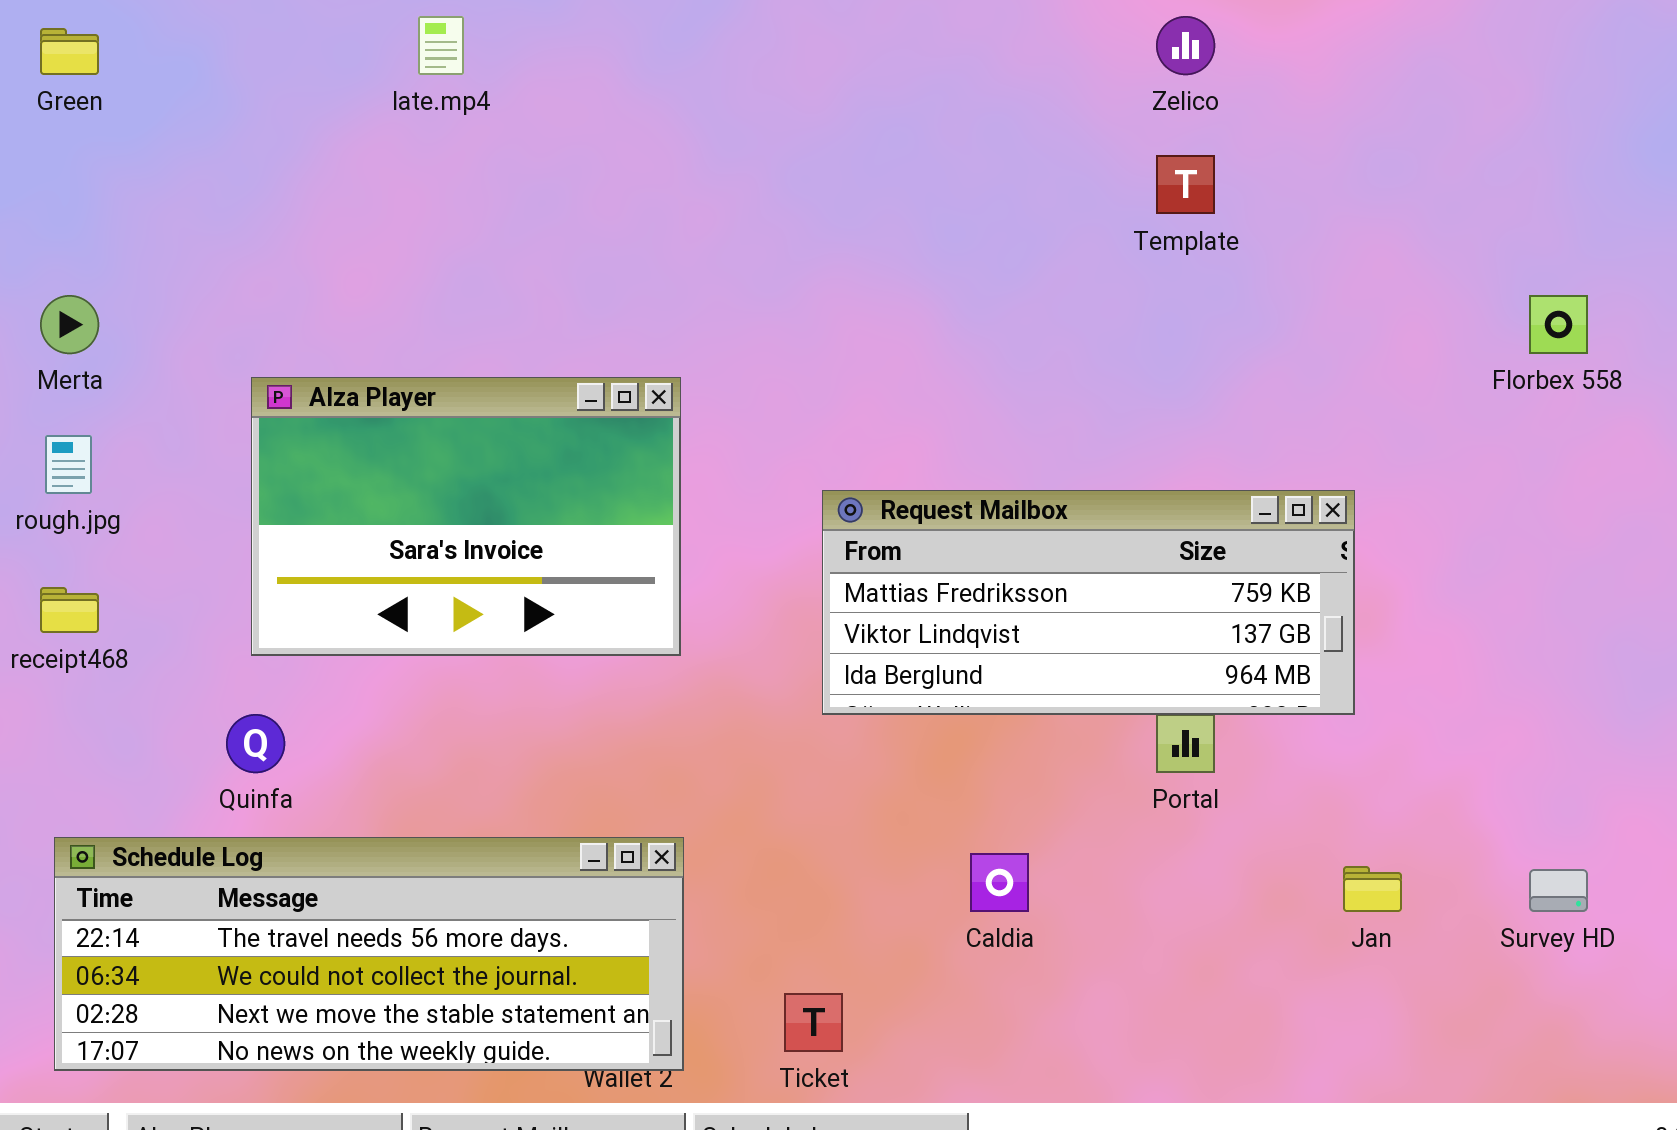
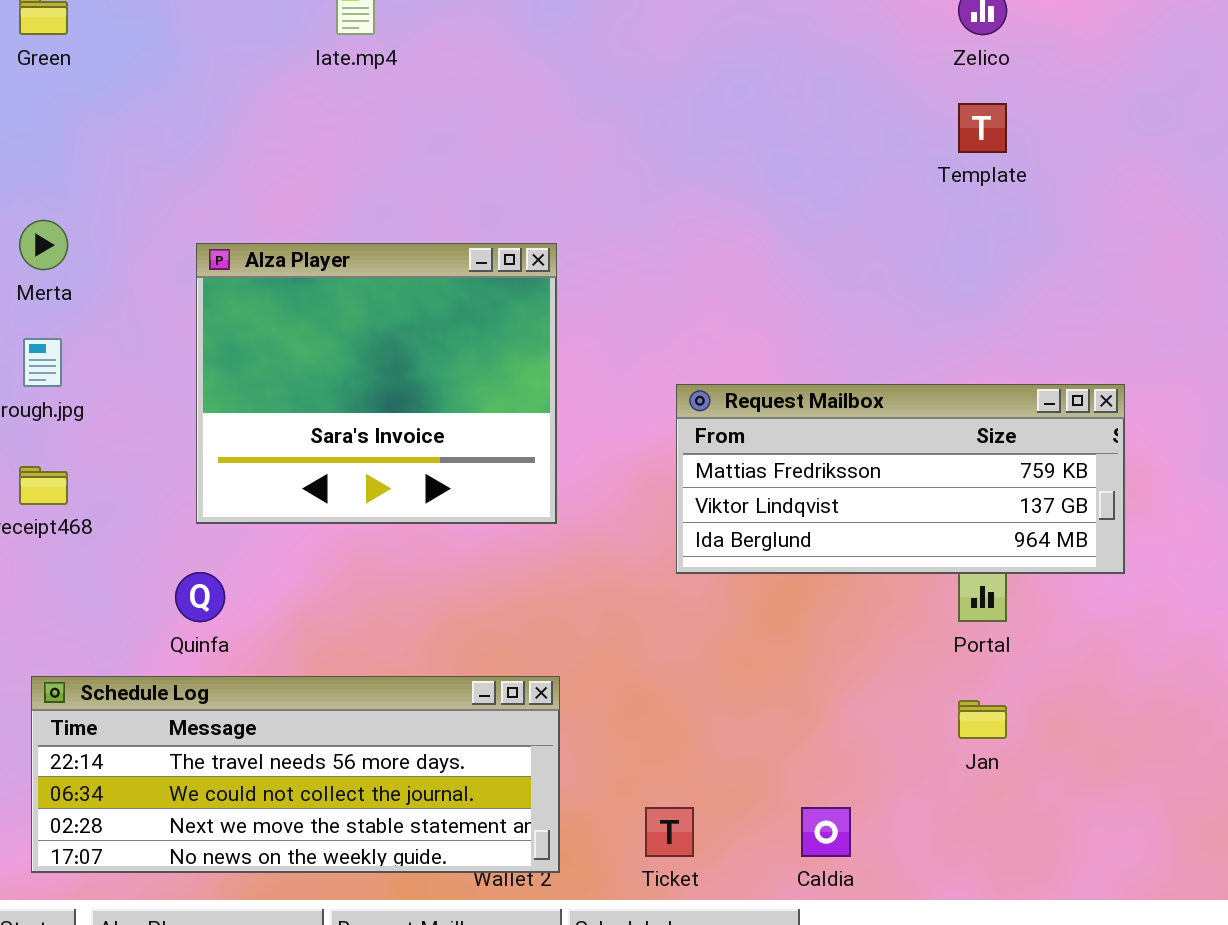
Alza Player: [251,377,681,656] -> [196,243,557,524], resized
Caldia: [970,853,1029,912] -> [801,807,851,857], moved
Jan: [1343,866,1402,912] -> [958,700,1007,739], moved

